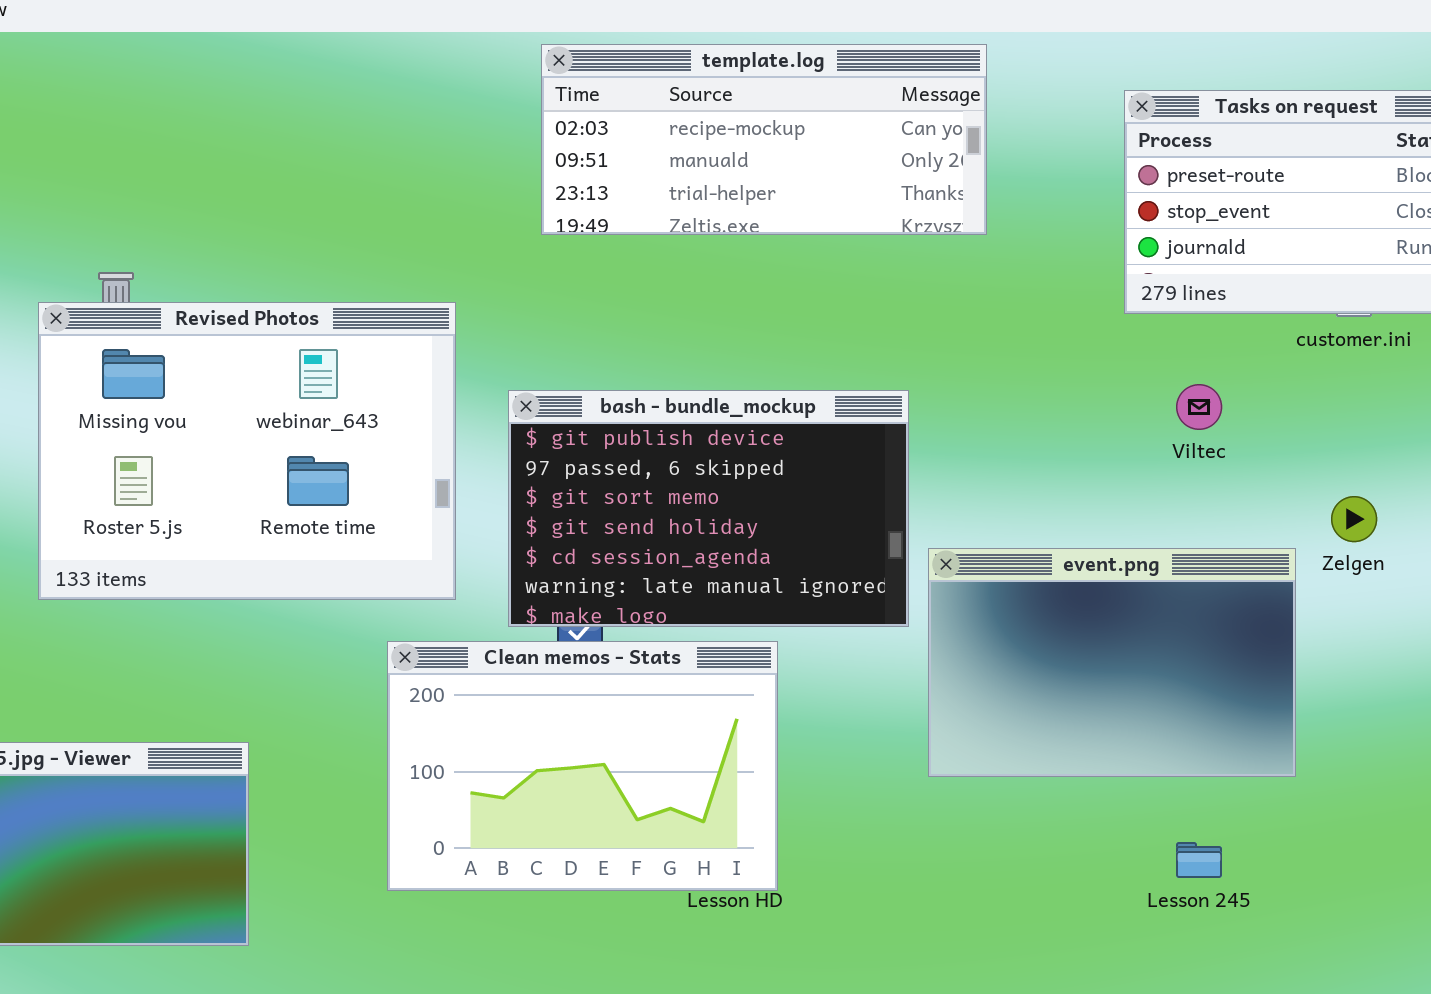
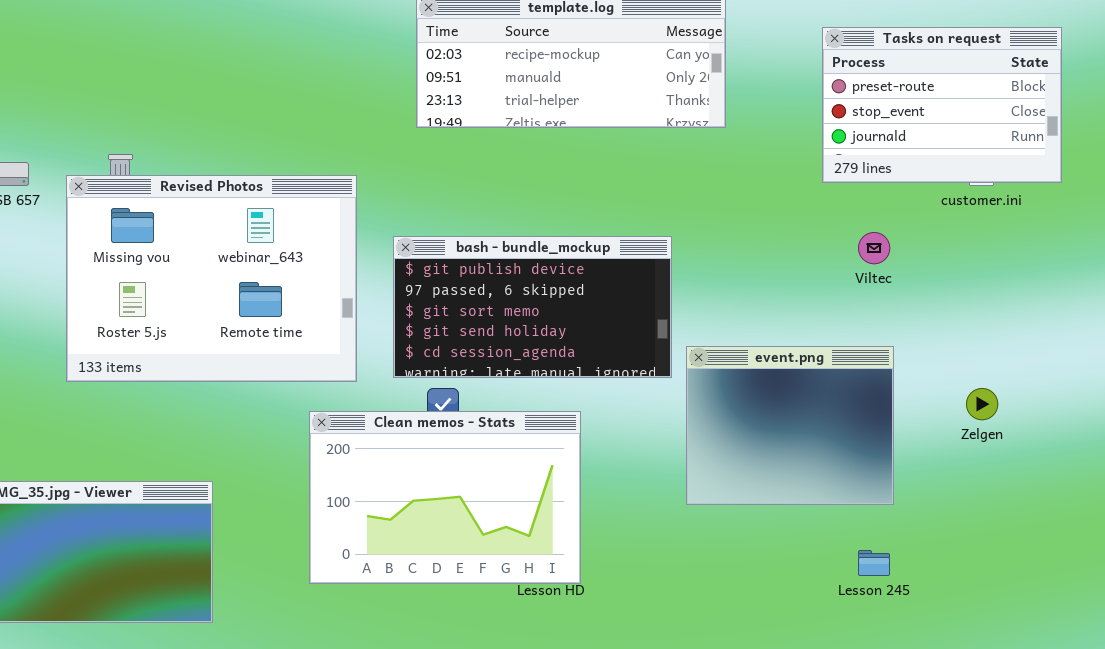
bash - bundle_mockup: [508,390,909,627] -> [393,236,672,378], resized
Zelgen: [1331,496,1377,542] -> [966,388,998,420], moved
event.png: [928,548,1296,777] -> [686,346,894,505], resized

